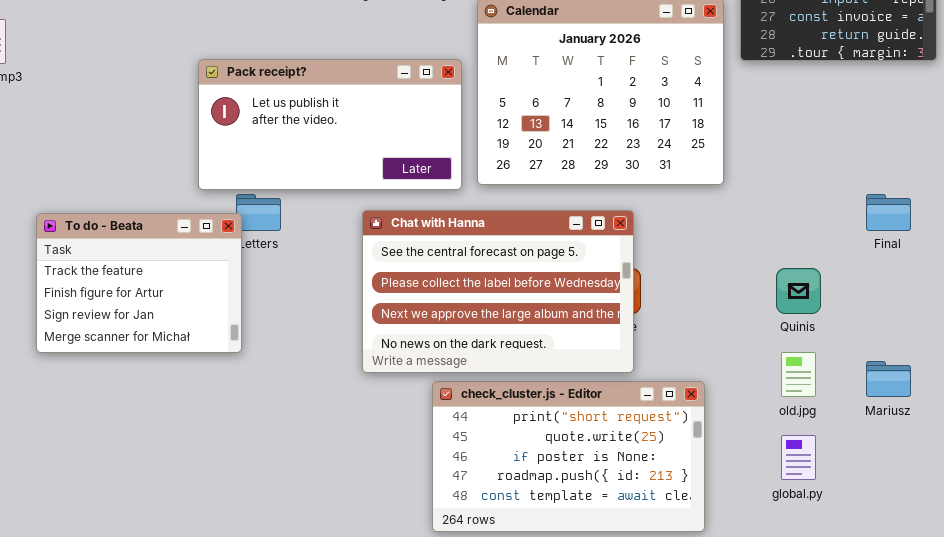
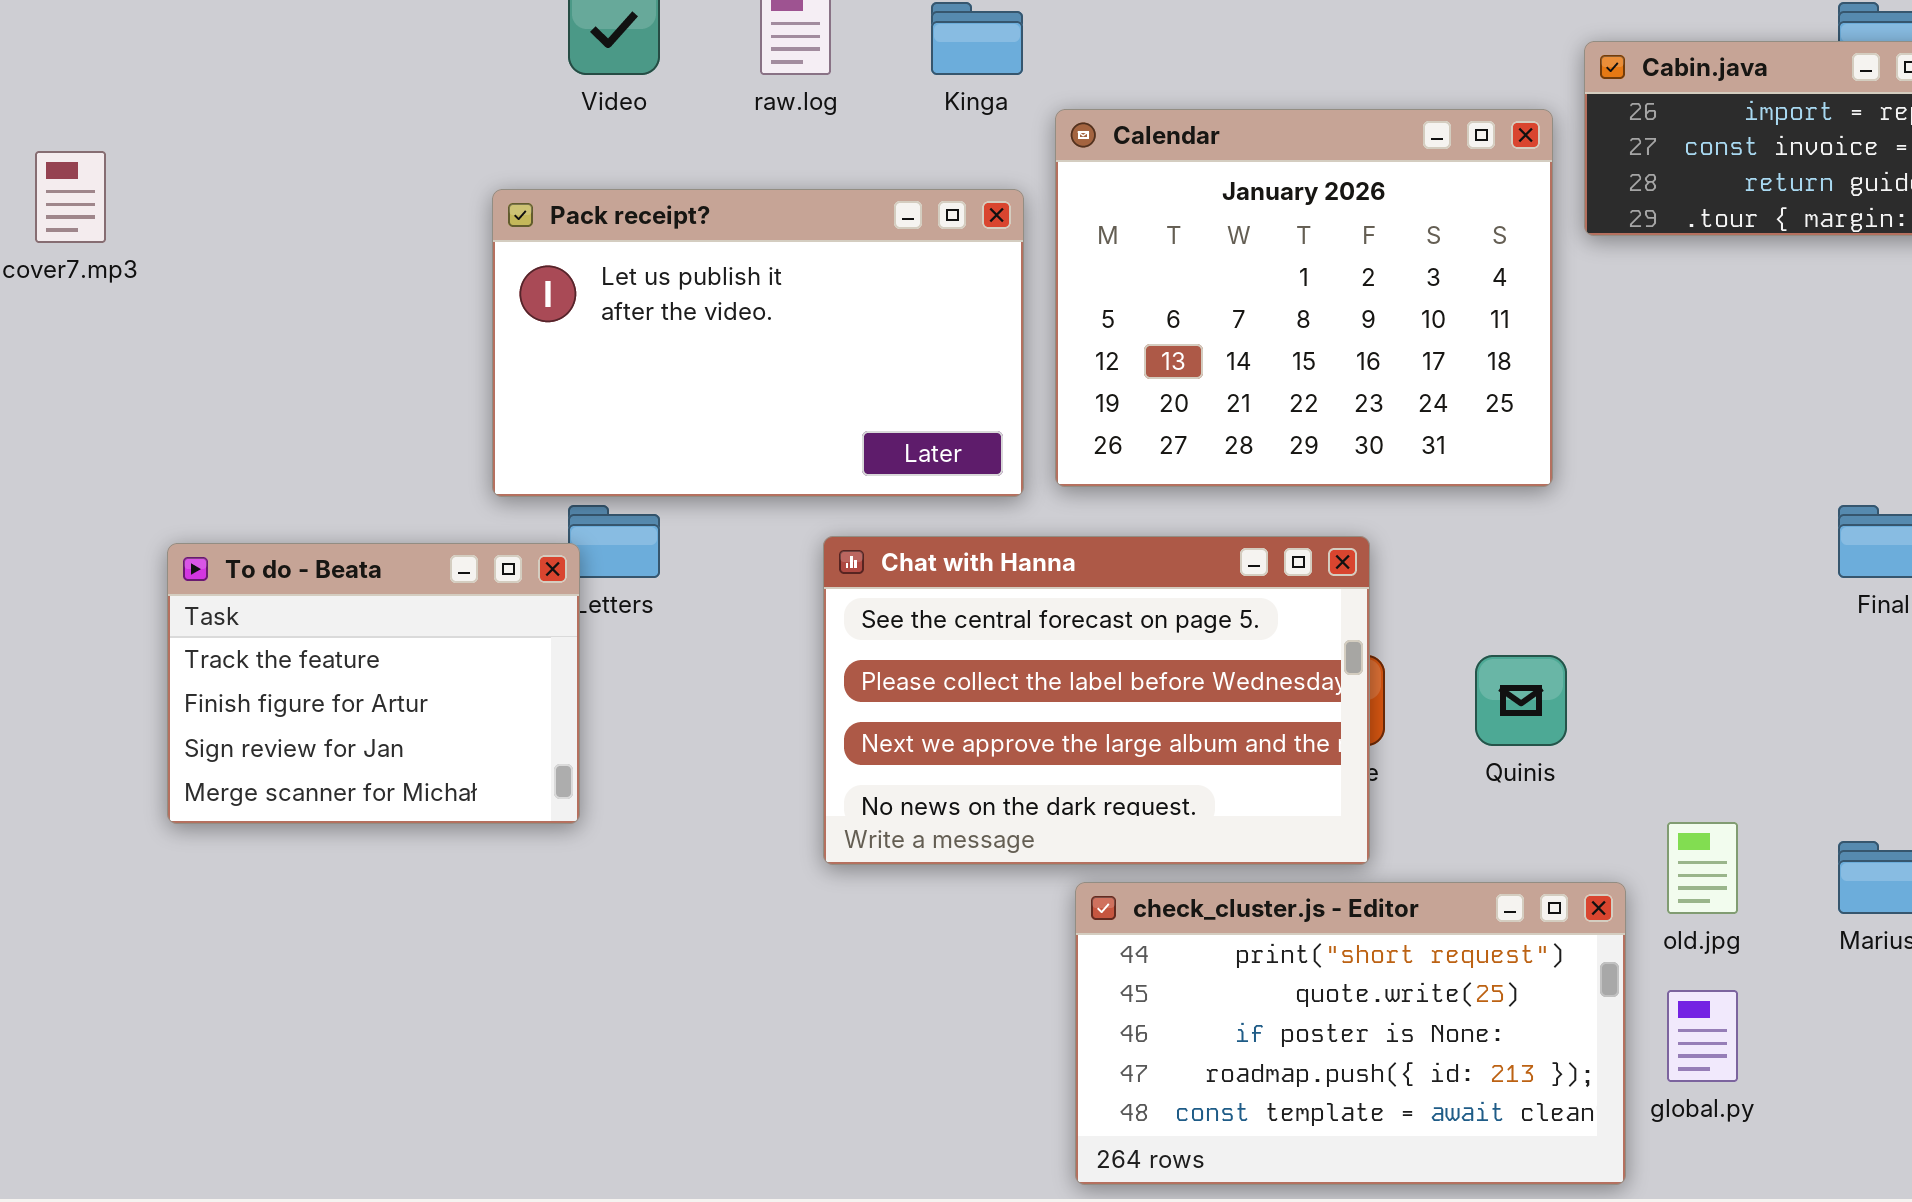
Pack receipt?: [198,59,462,190] -> [492,189,1024,497], resized
Quinis: [776,268,821,314] -> [1475,655,1567,746], moved
check_cluster.js - Editor: [432,381,705,532] -> [1075,882,1626,1185], moved

